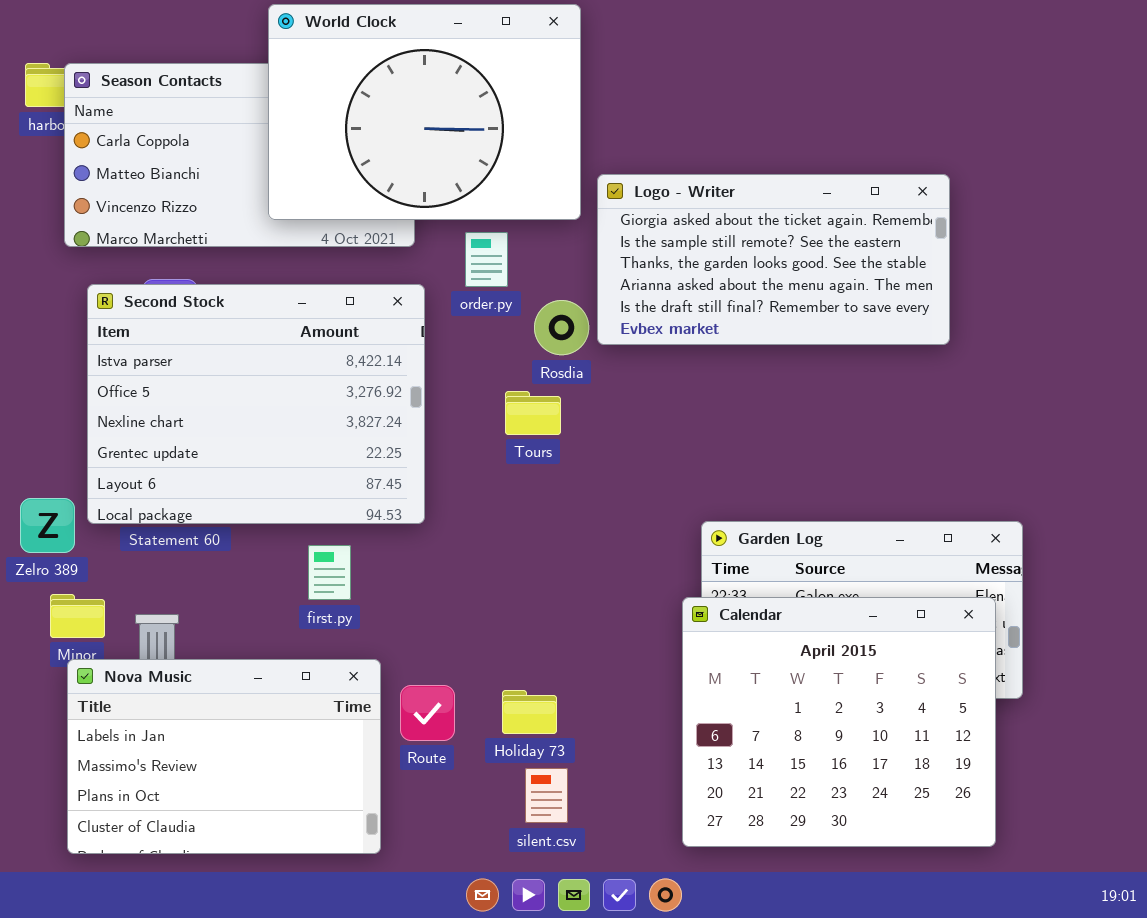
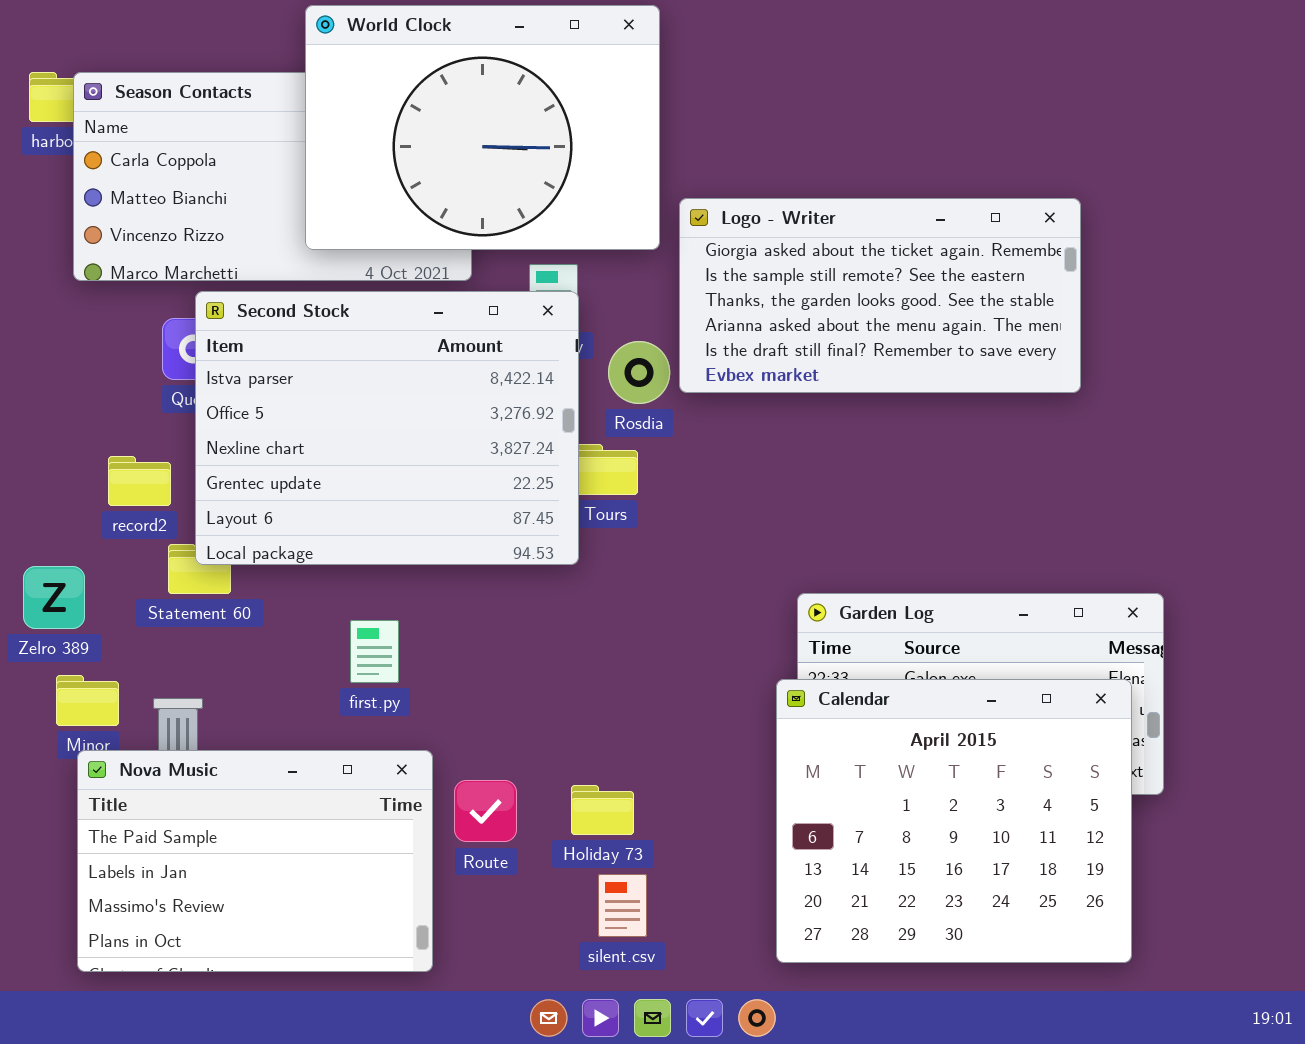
Second Stock: [87,284,425,524] -> [195,291,579,565], moved
Nova Music: [67,659,381,854] -> [77,750,433,972], scrolled up 1 row

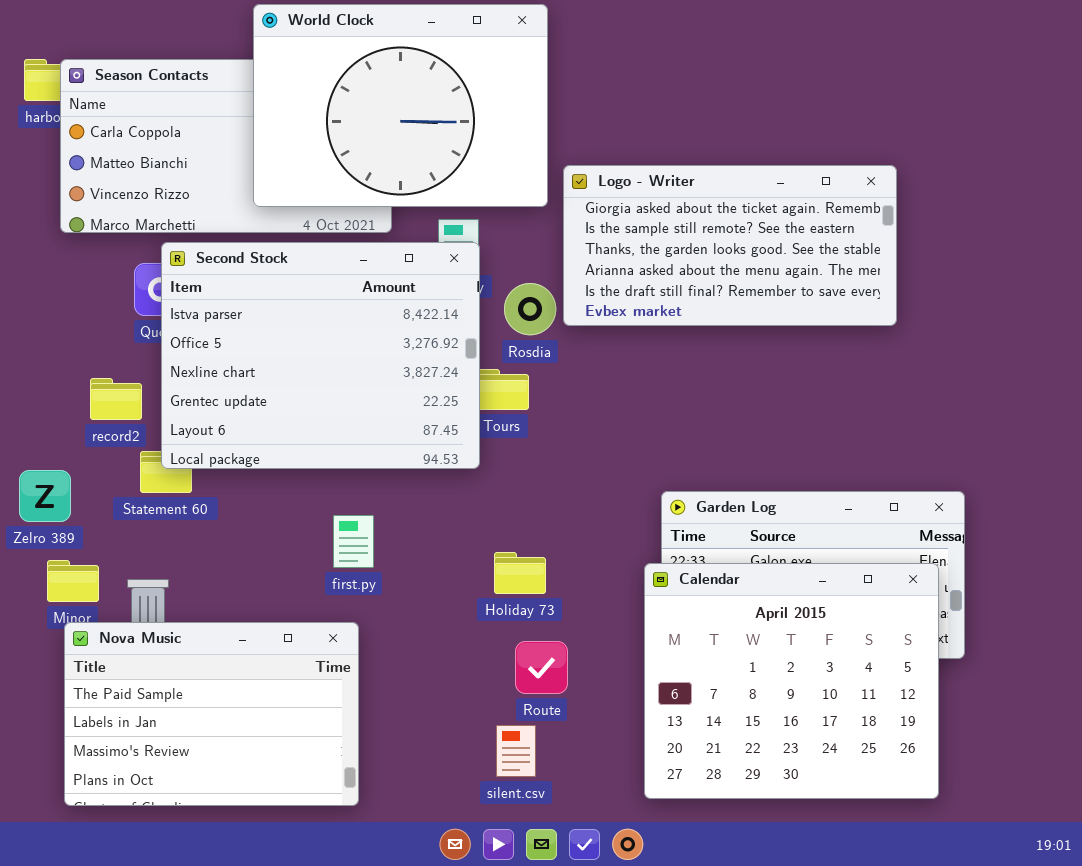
first.py: [350,620,399,683] -> [333,515,374,568], moved
Route: [454,780,517,842] -> [515,641,568,694], moved
Holiday 73: [571,785,634,835] -> [494,552,546,594], moved

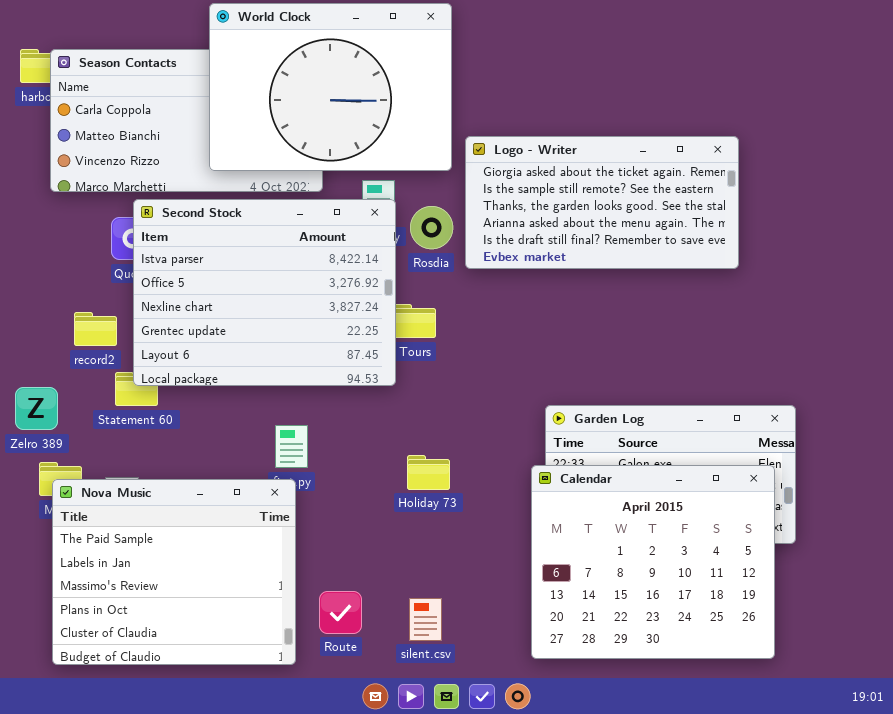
Rosdia: [504,283,556,335] -> [410,206,453,249], moved
Nova Music: [64,622,359,806] -> [52,479,296,665], resized
Route: [515,641,568,694] -> [319,591,362,634], moved

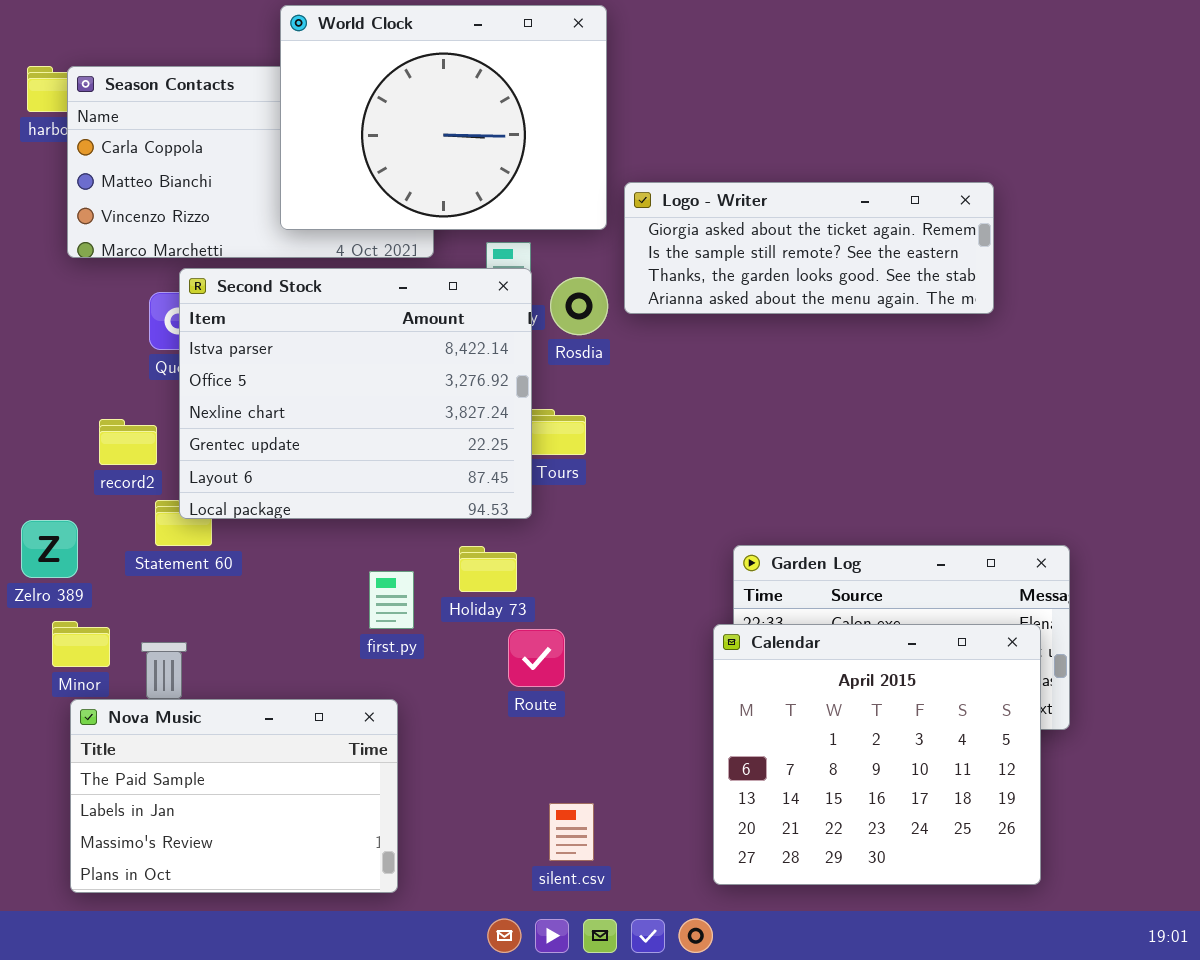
Logo - Writer: [465,136,739,269] -> [624,182,994,314], resized
Holiday 73: [407,455,450,490] -> [459,546,517,592], moved
Nova Music: [52,479,296,665] -> [70,699,398,893], resized
Route: [319,591,362,634] -> [508,629,565,687], moved

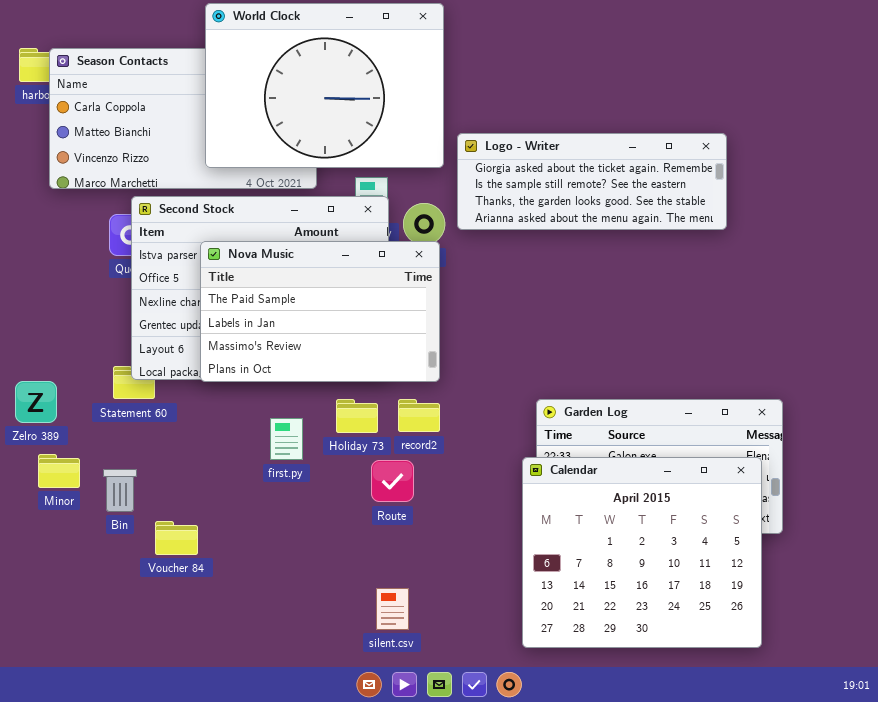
record2: [99,419,157,465] -> [398,399,440,432], moved
Nova Music: [70,699,398,893] -> [200,241,440,382], moved
silent.csv: [549,803,594,861] -> [376,588,409,630], moved

